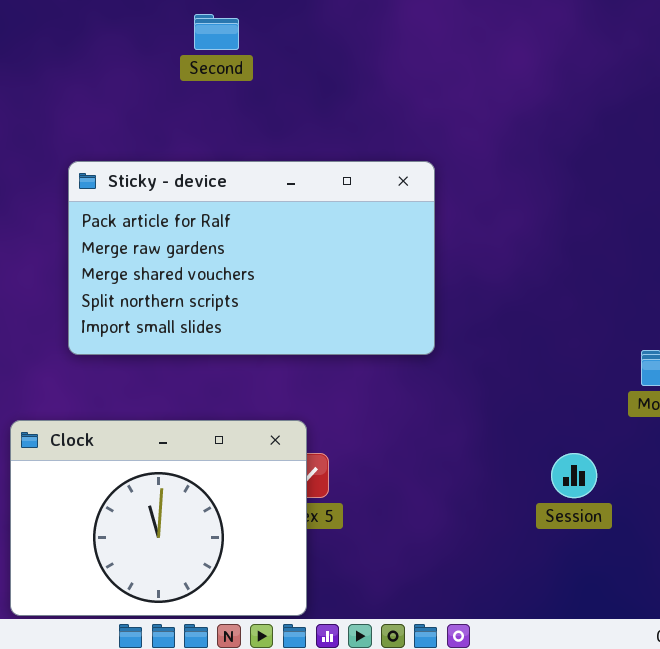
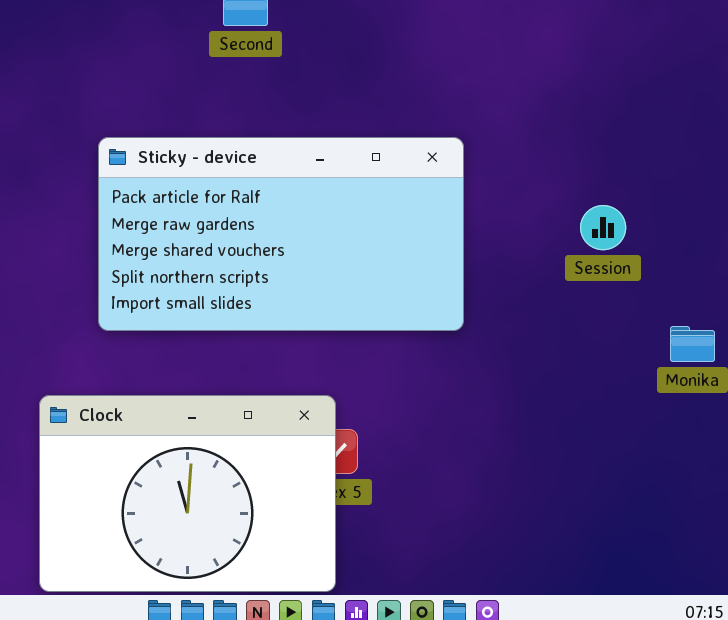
Session: [551,453,597,498] -> [580,205,626,250], moved

